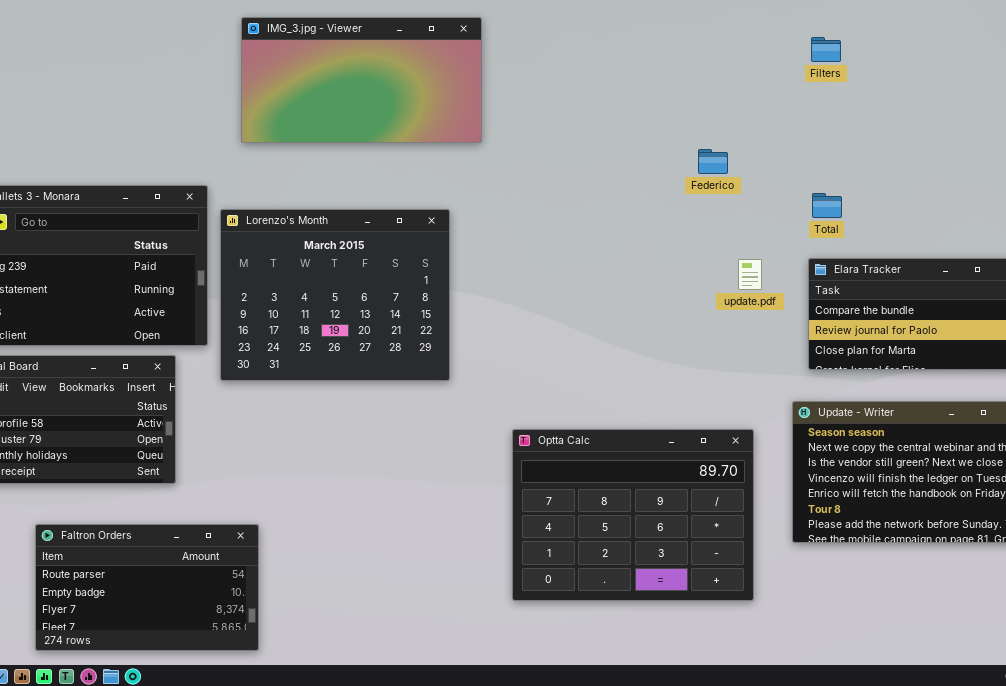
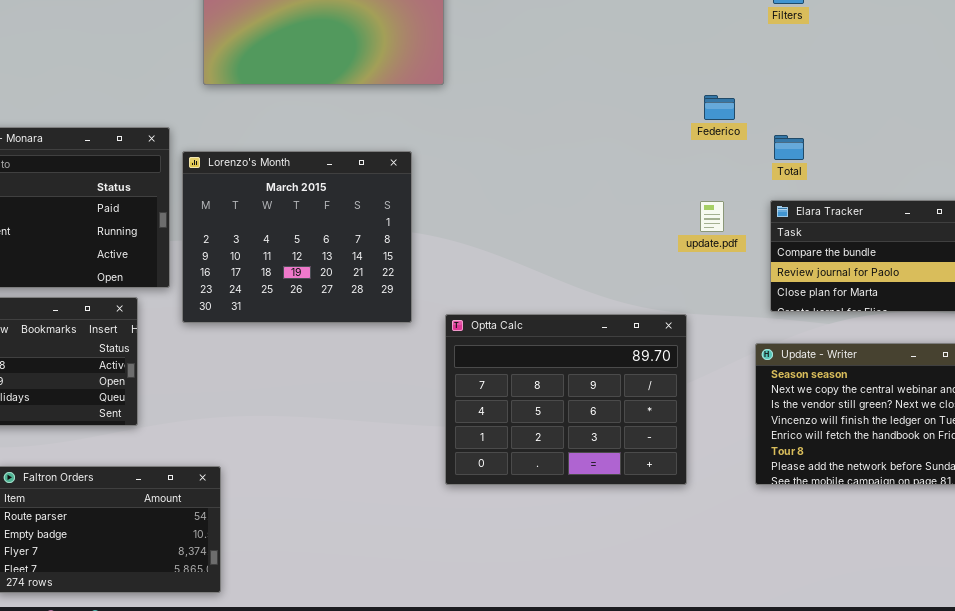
Federico: [698,149,728,174] -> [704,95,735,120], moved
Optta Calc: [512,429,754,601] -> [445,314,687,485], moved

